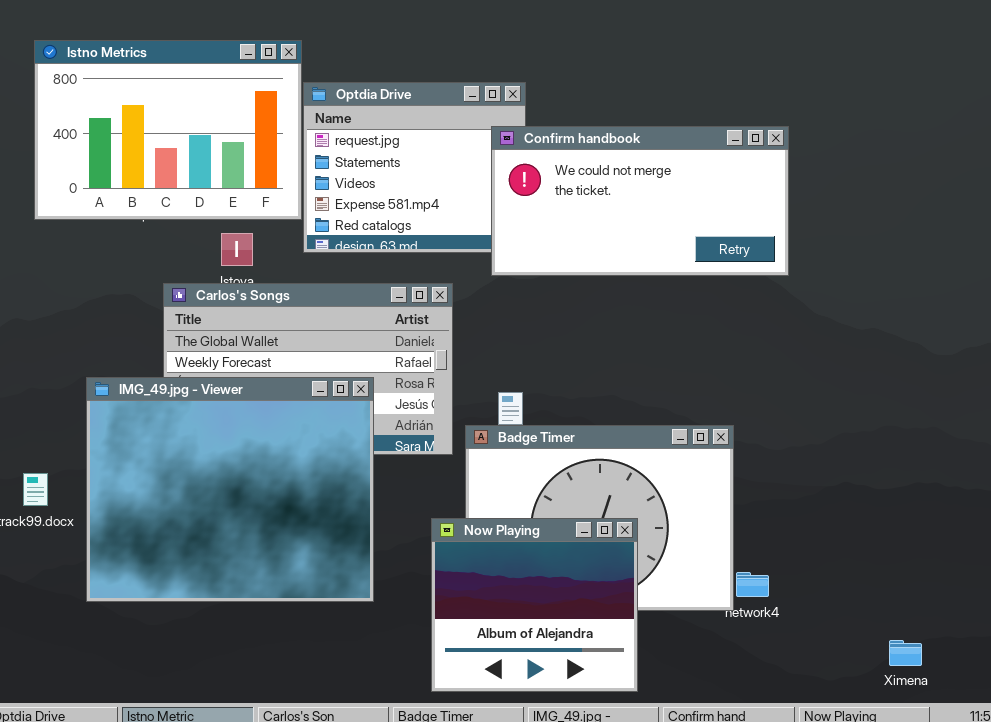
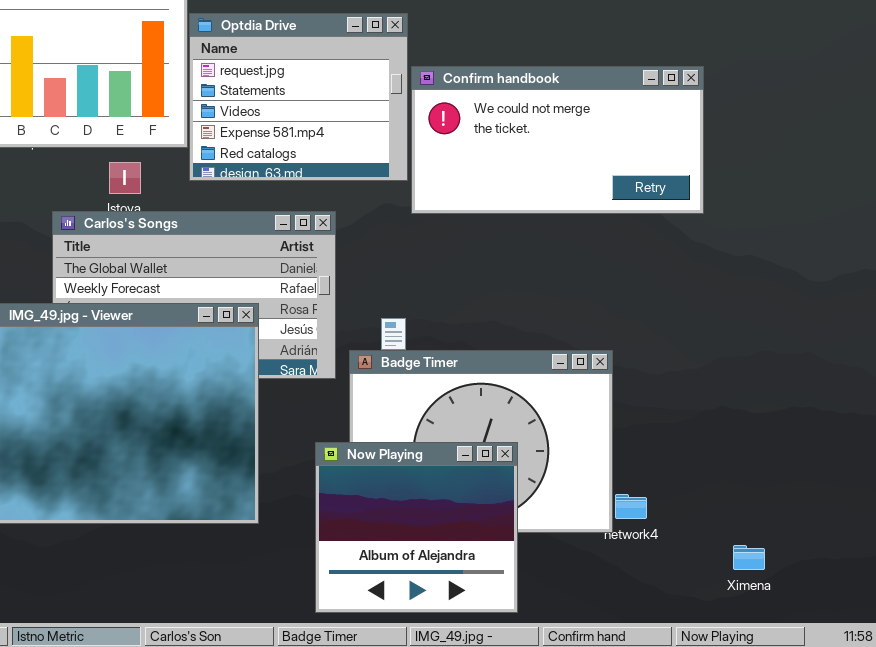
Confirm handbook: [491,126,789,276] -> [411,66,704,214], moved
Ximena: [889,640,922,666] -> [733,545,765,570], moved

